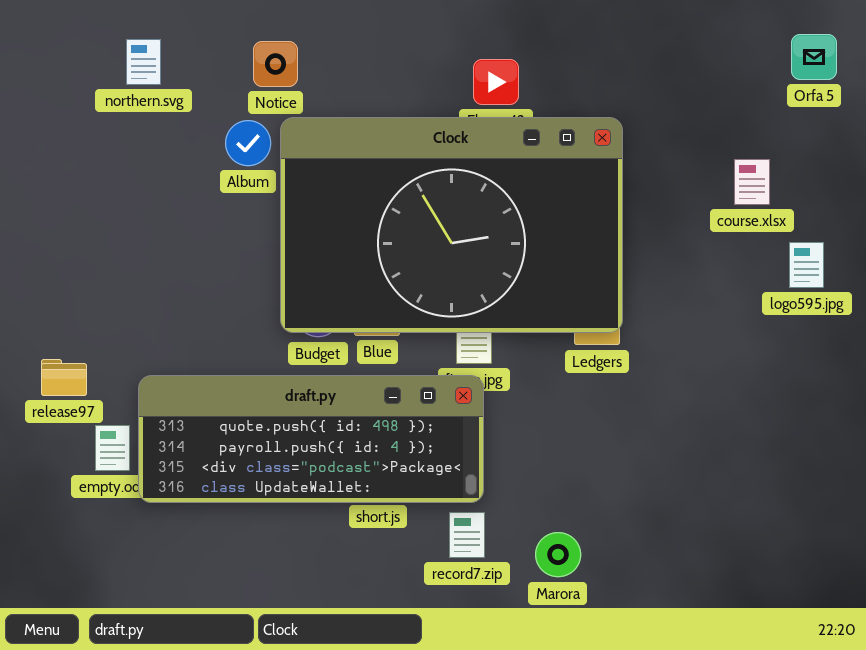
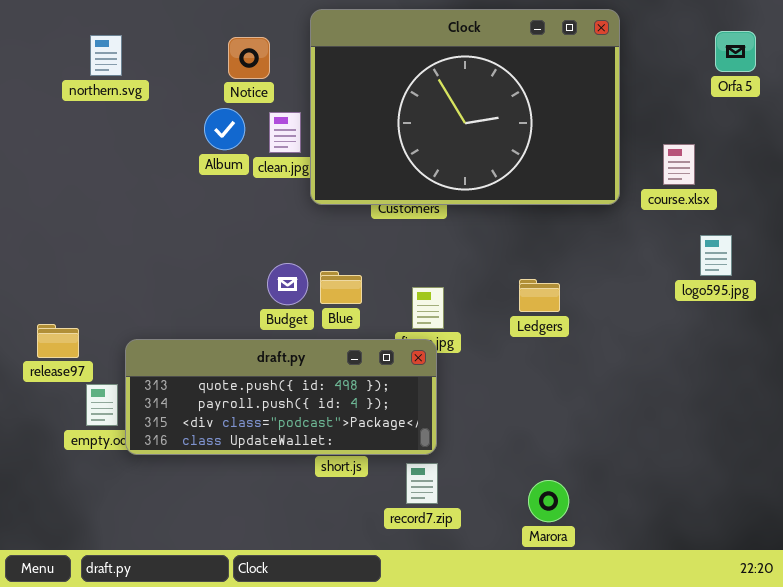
northern.svg: [126,39,161,85] -> [90,35,122,76], moved
Clock: [280,117,623,333] -> [310,9,620,205], moved
logo595.jpg: [789,242,824,288] -> [700,235,732,276], moved
Marora: [535,532,581,577] -> [528,480,569,522], moved

